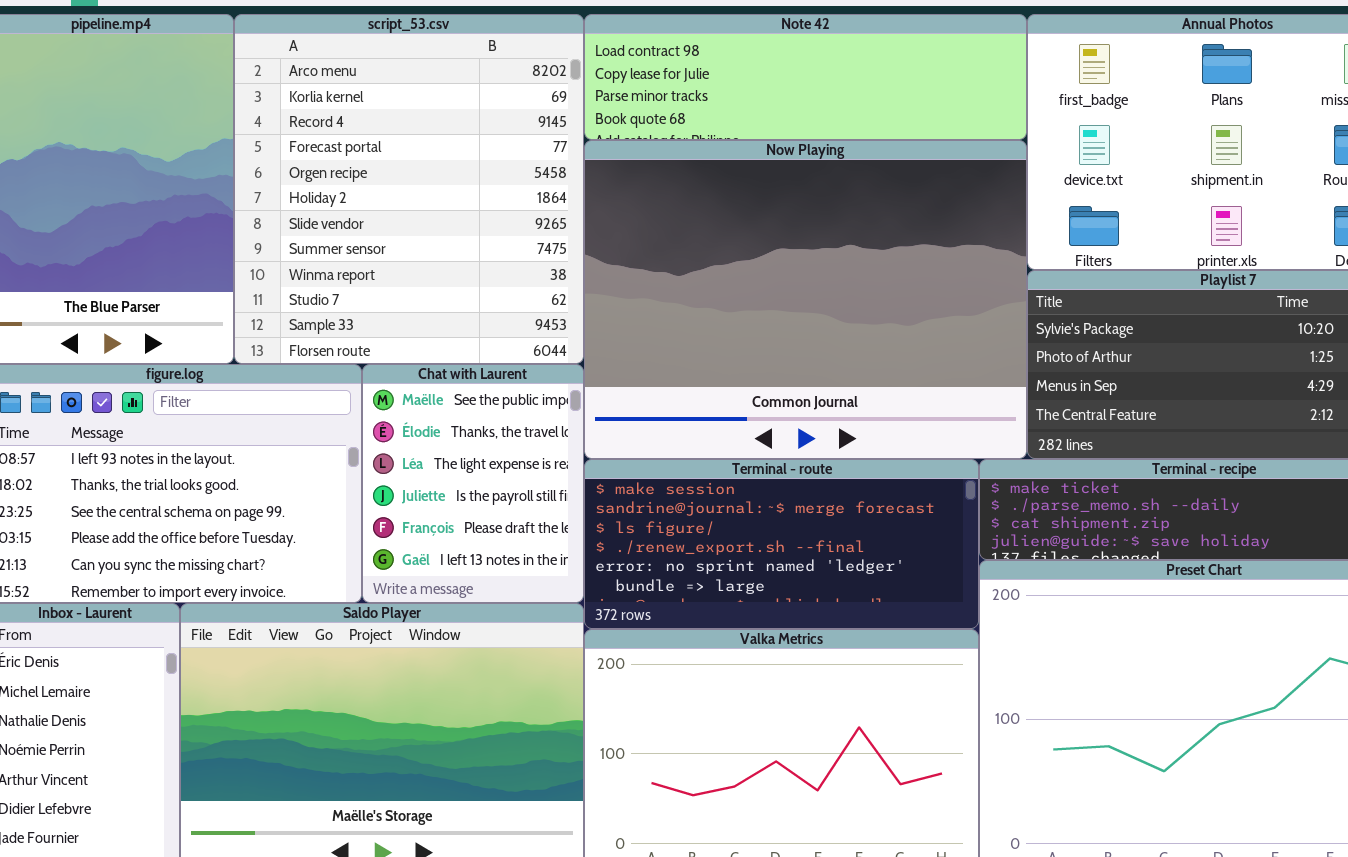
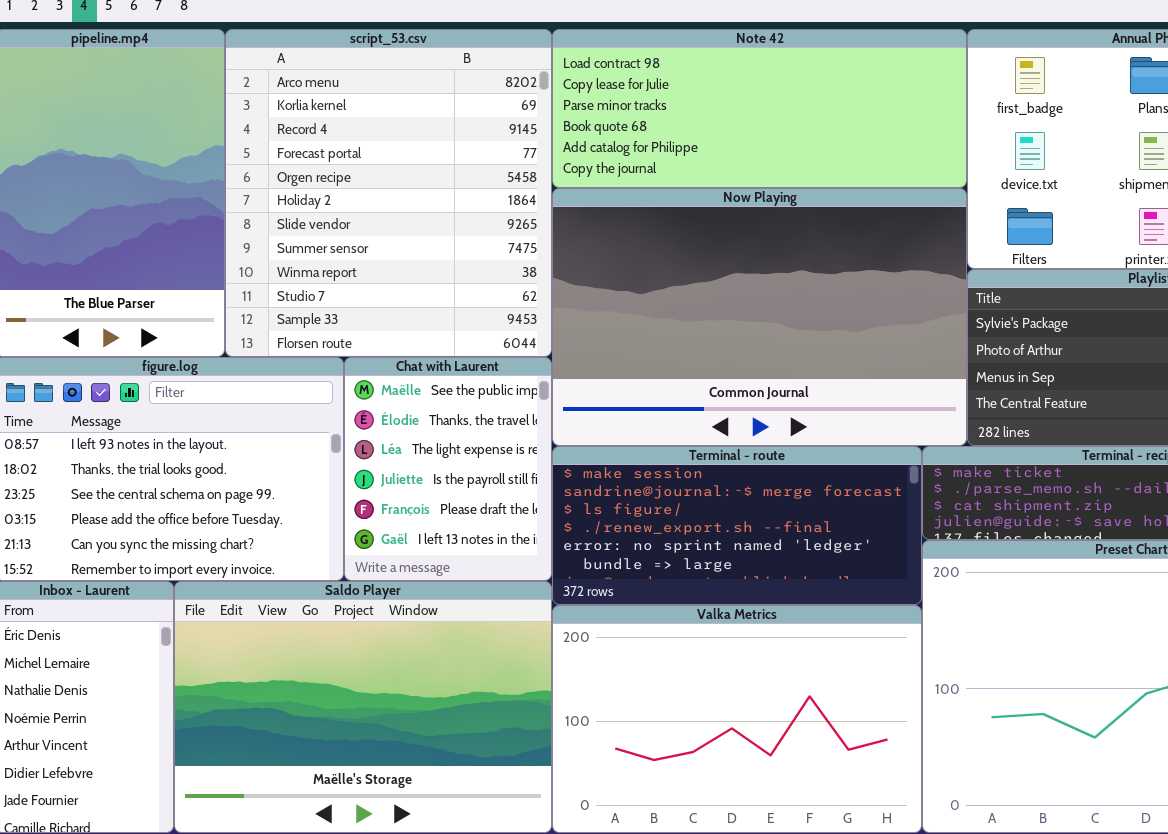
Note 42: [584,14,1027,140] -> [552,29,967,188], resized
Now Playing: [584,140,1027,459] -> [552,188,967,446], resized

